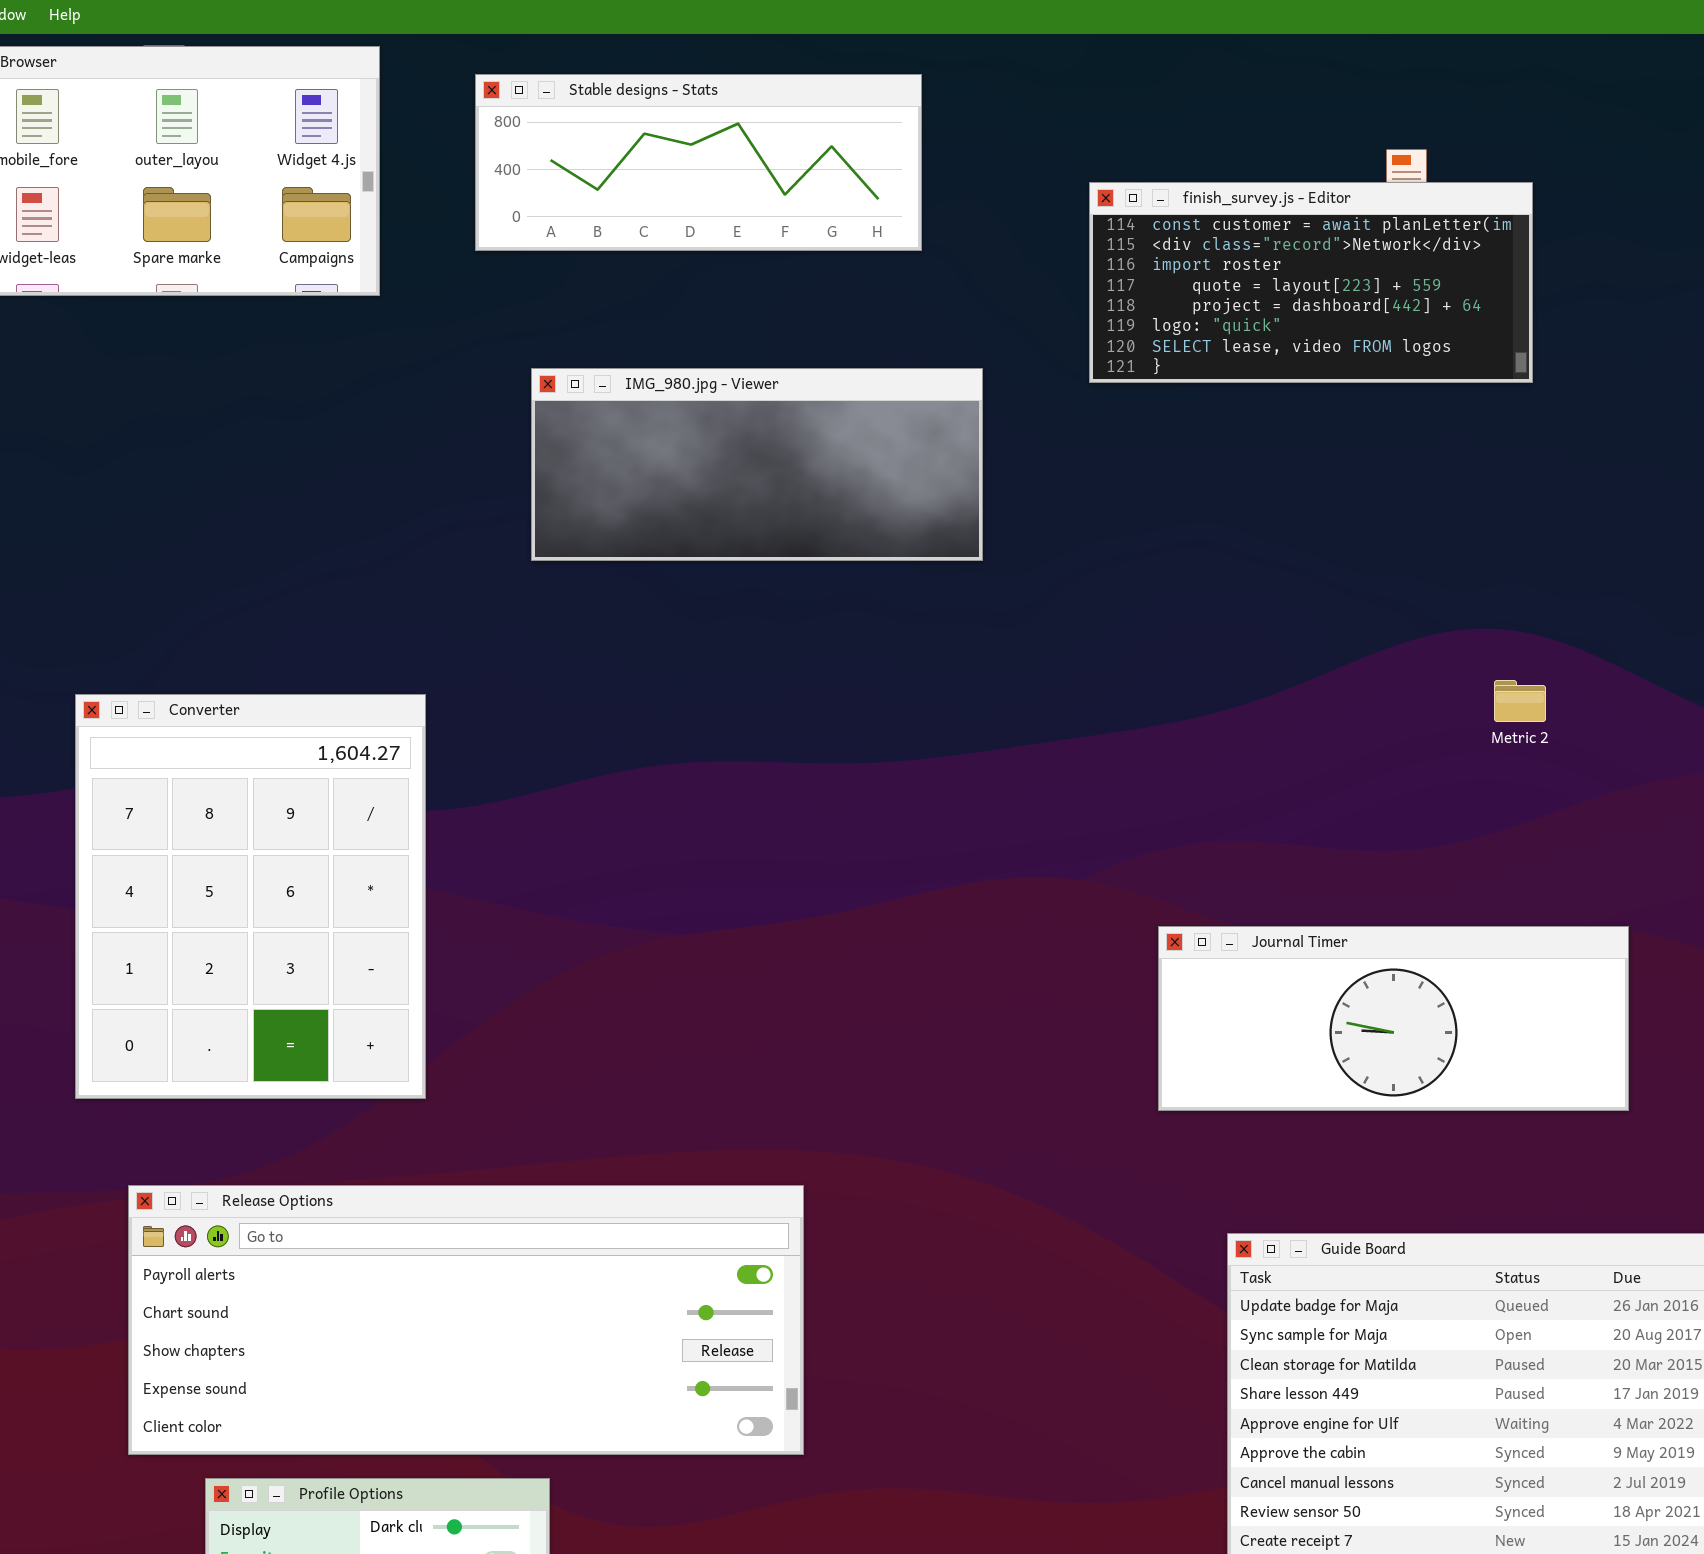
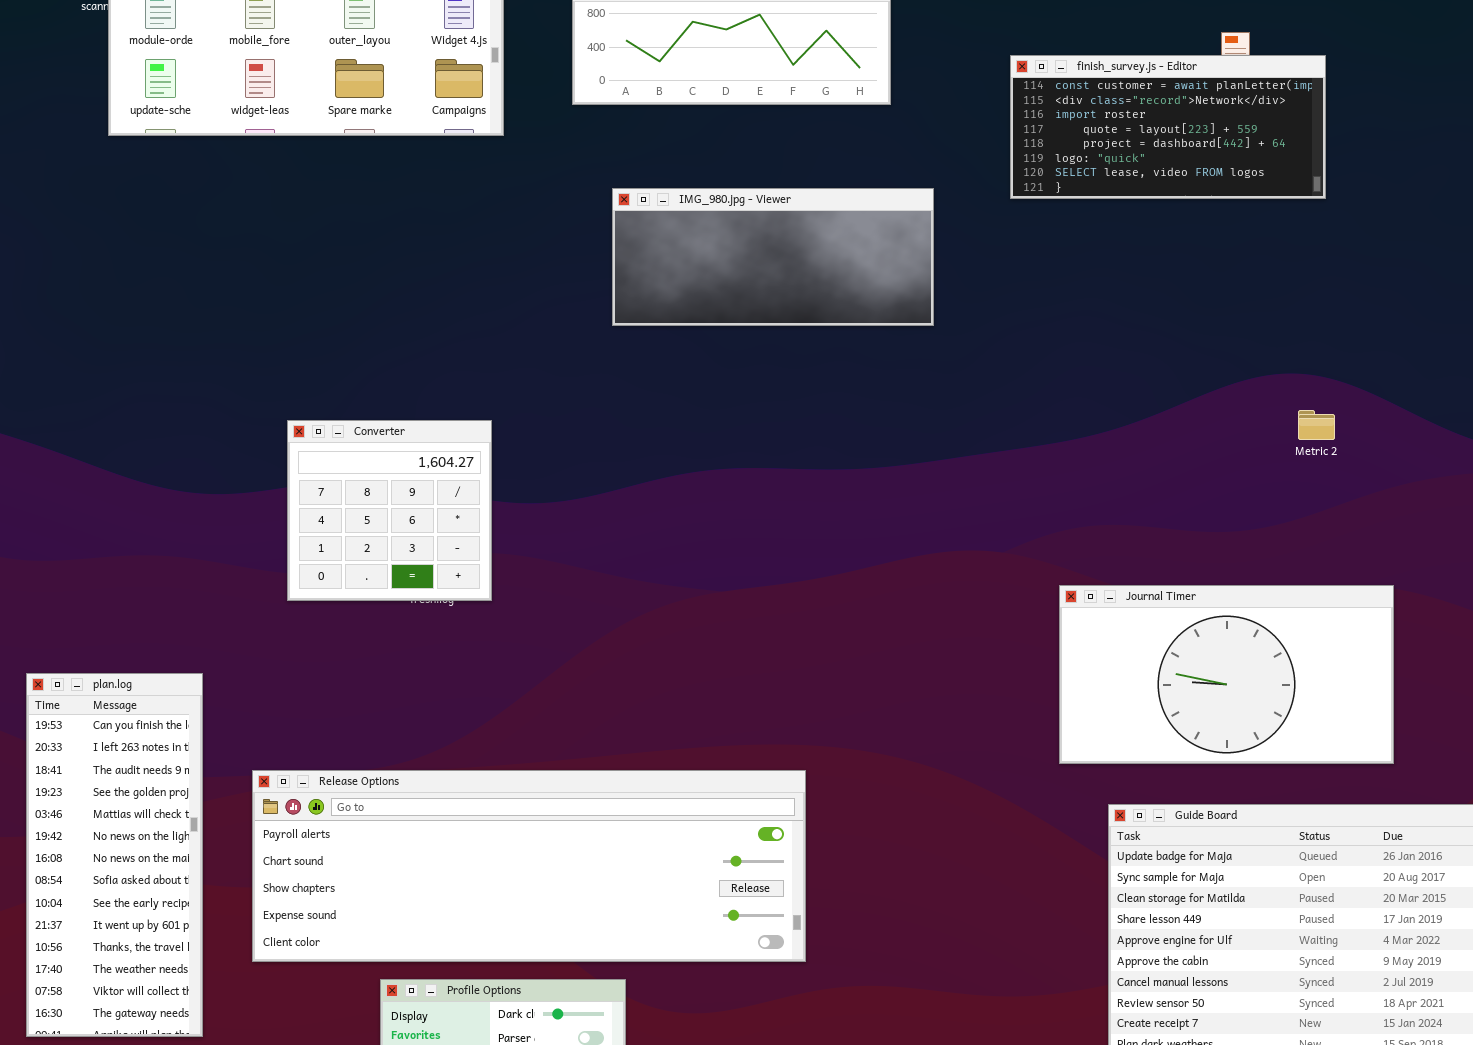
Converter: [75,694,426,1099] -> [287,420,492,601], resized
Journal Timer: [1158,926,1629,1111] -> [1059,585,1394,764], resized
Release Options: [128,1185,804,1455] -> [252,770,806,962], resized

